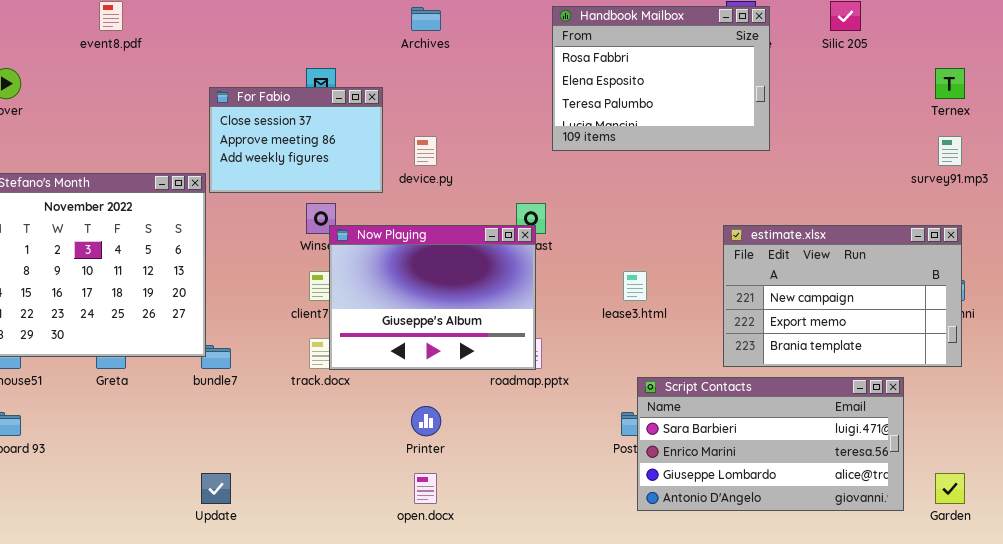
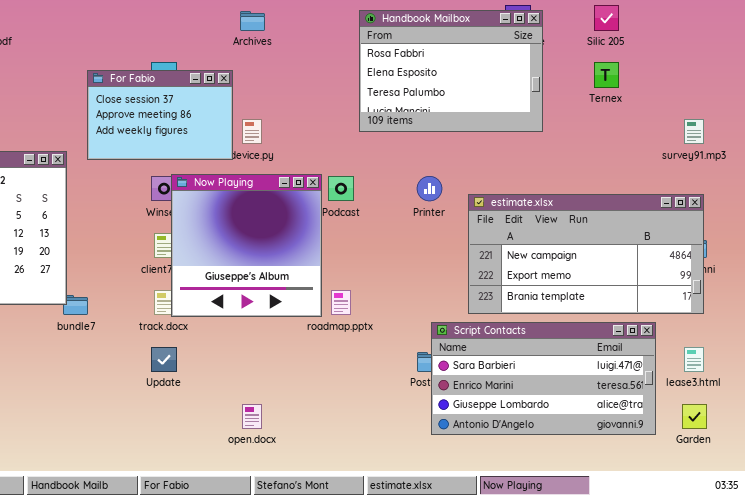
Ternex: [935,68,965,99] -> [594,62,619,88], moved
For Fabio: [209,87,383,193] -> [87,70,233,160], moved
Now Playing: [329,225,536,370] -> [171,174,322,317], resized
estimate.xlsx: [723,225,962,367] -> [468,194,704,314], resized
lease3.html: [623,271,647,301] -> [684,347,704,372], moved
Printer: [411,406,441,436] -> [417,176,442,201], moved
Update: [201,473,231,504] -> [151,347,177,372], moved

